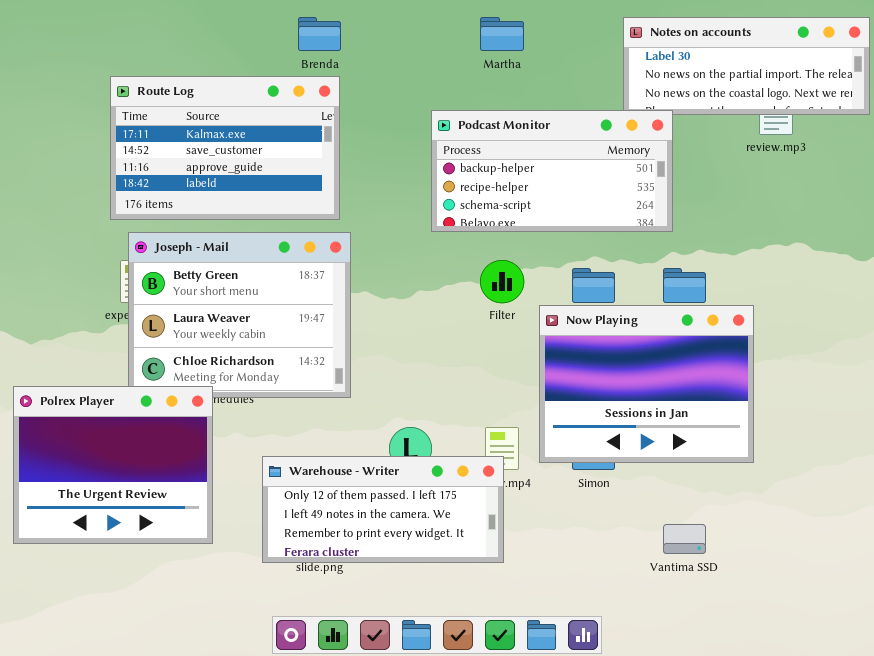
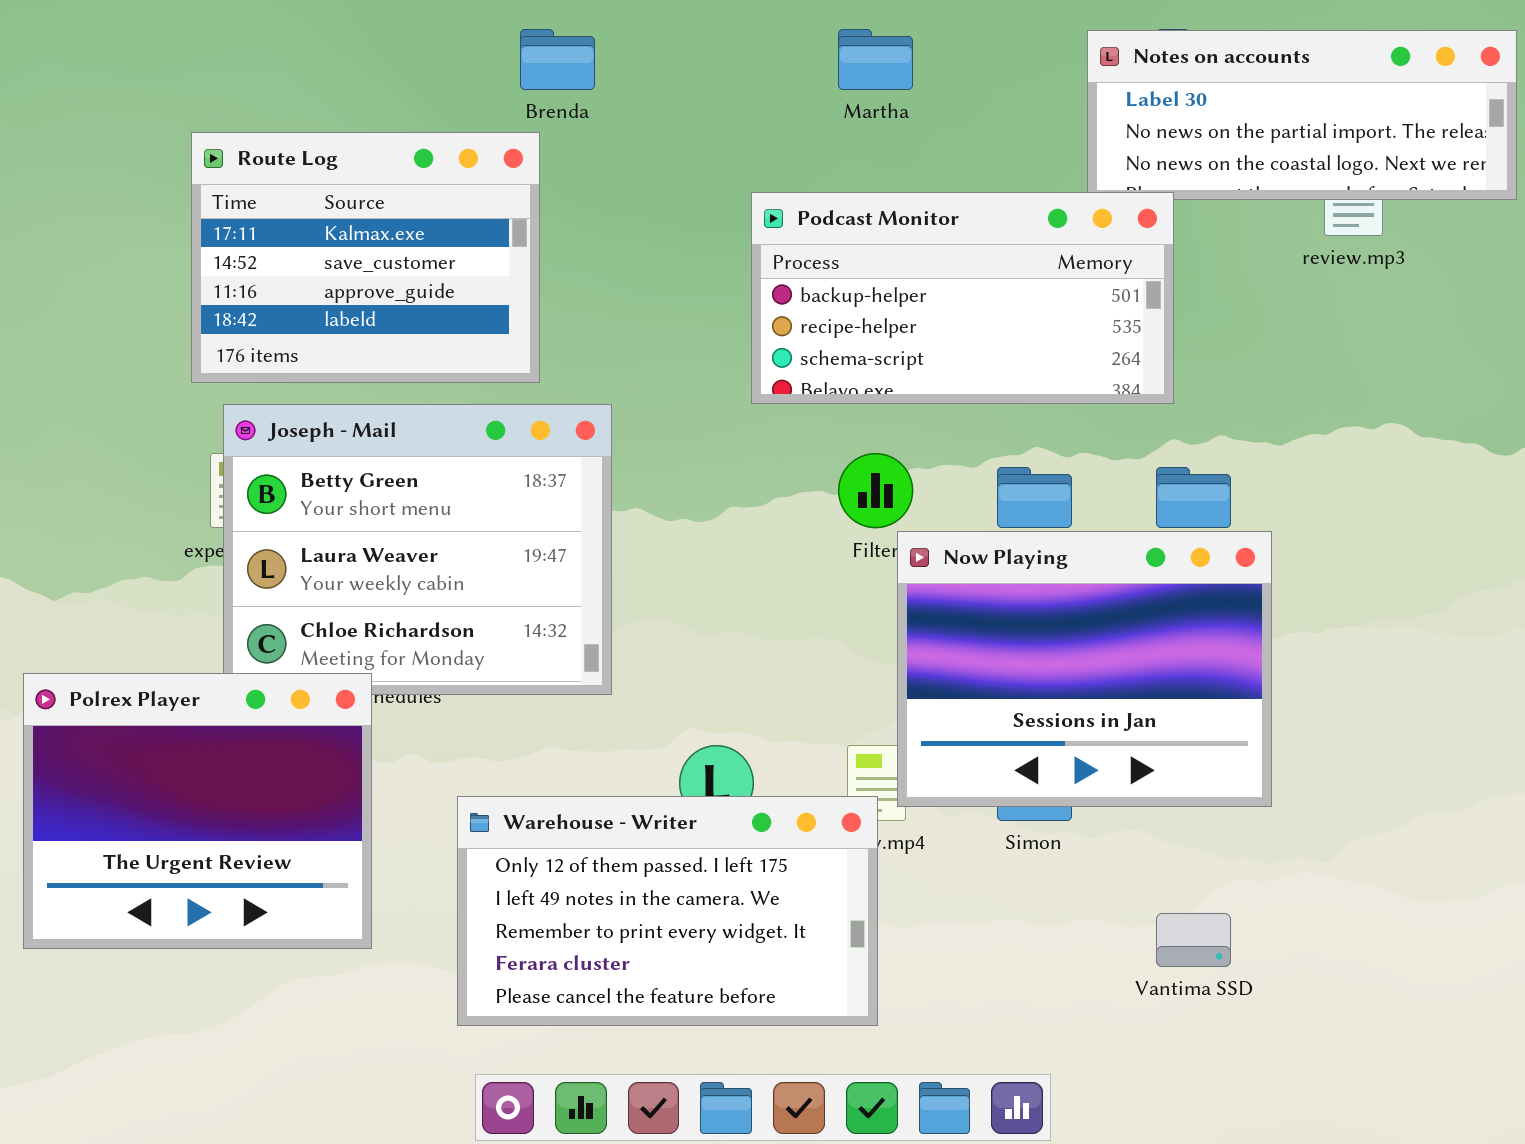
Route Log: [110,76,340,220] -> [191,132,540,383], resized
Now Playing: [539,305,754,463] -> [897,531,1272,807], moved
Warehouse - Writer: [262,456,504,563] -> [457,796,878,1026], resized

